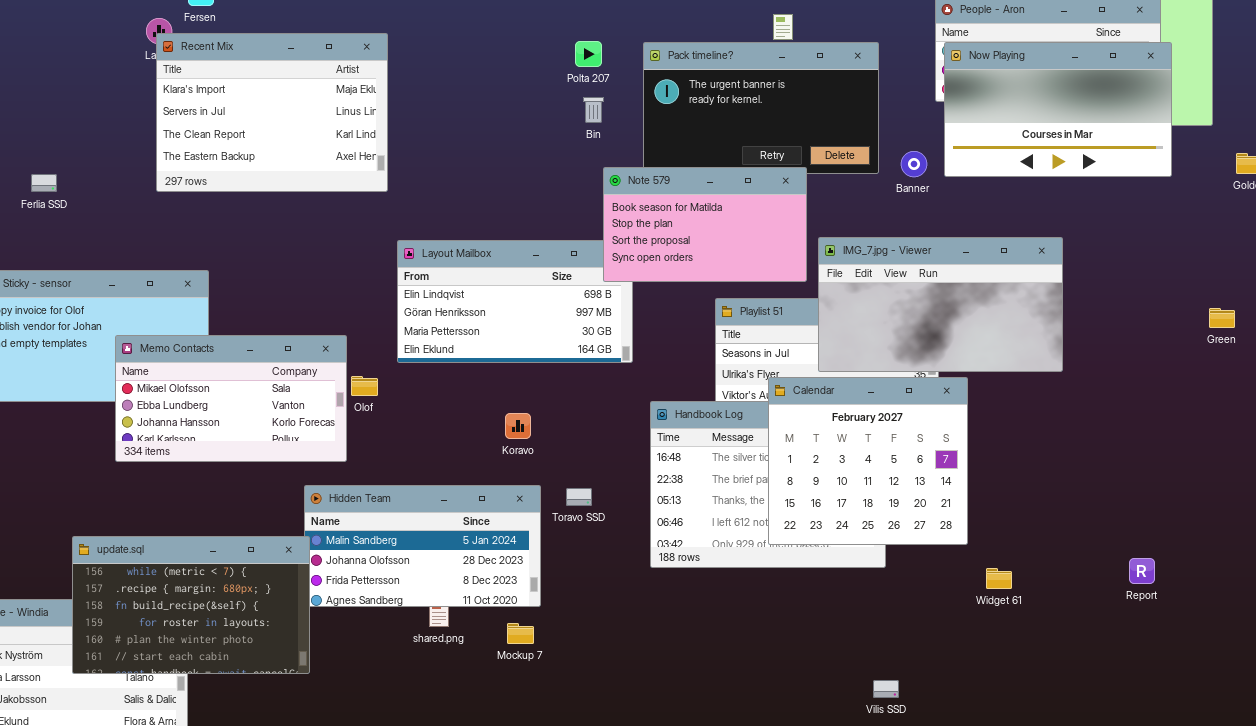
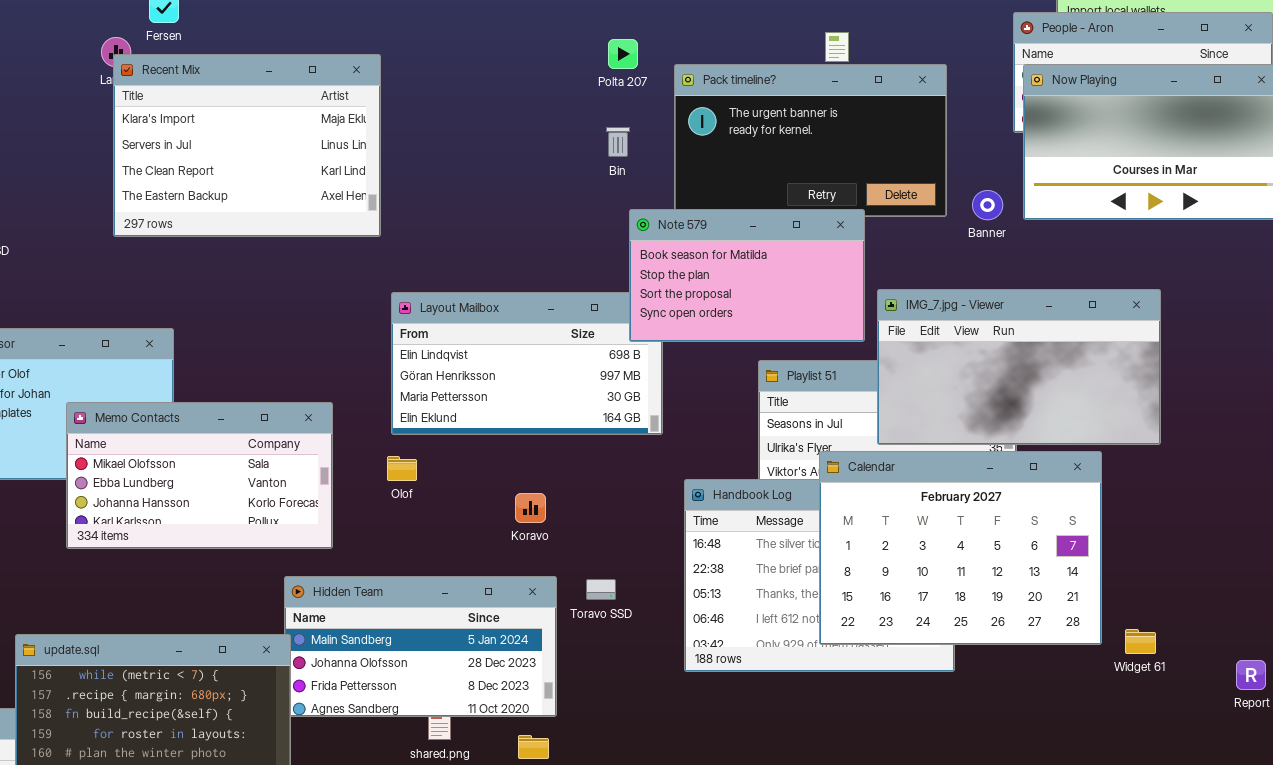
Polta 207: [575,41,602,67] -> [608,39,638,69], moved
Olof: [351,376,378,396] -> [387,456,417,481], moved
Calendar: [768,377,968,545] -> [819,451,1102,645], resized
Widget 61: [986,568,1012,589] -> [1125,629,1156,654], moved

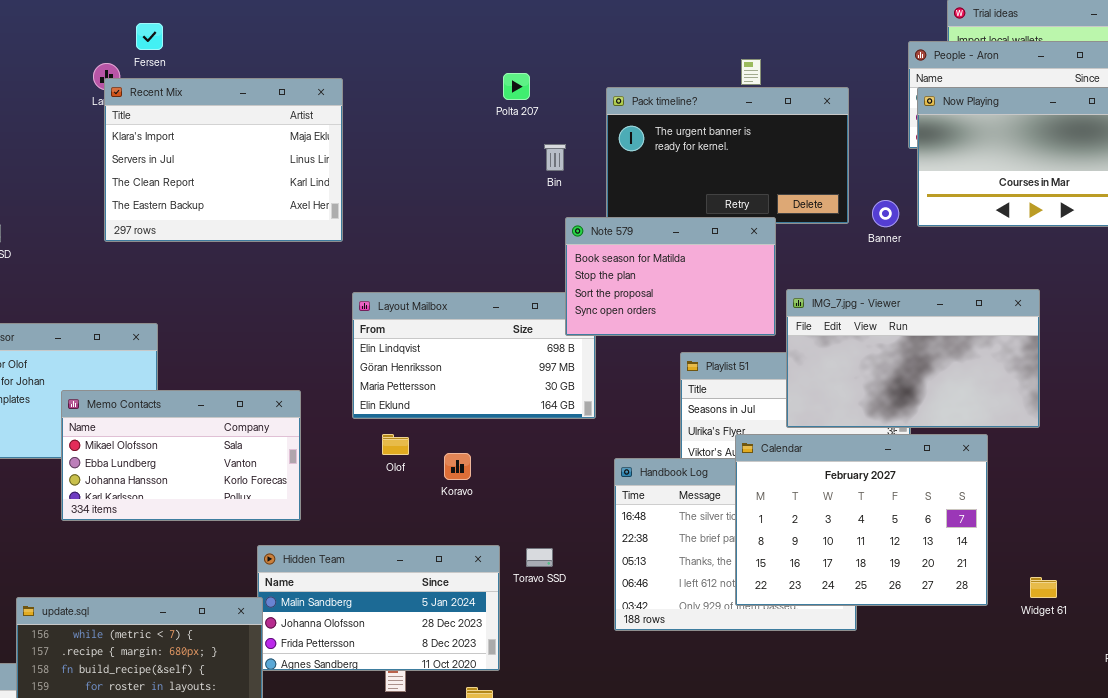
Polta 207: [608,39,638,69] -> [503,73,530,100], moved
Olof: [387,456,417,481] -> [382,434,409,455], moved
Koravo: [515,493,546,523] -> [444,453,471,480], moved
Widget 61: [1125,629,1156,654] -> [1030,577,1057,598], moved

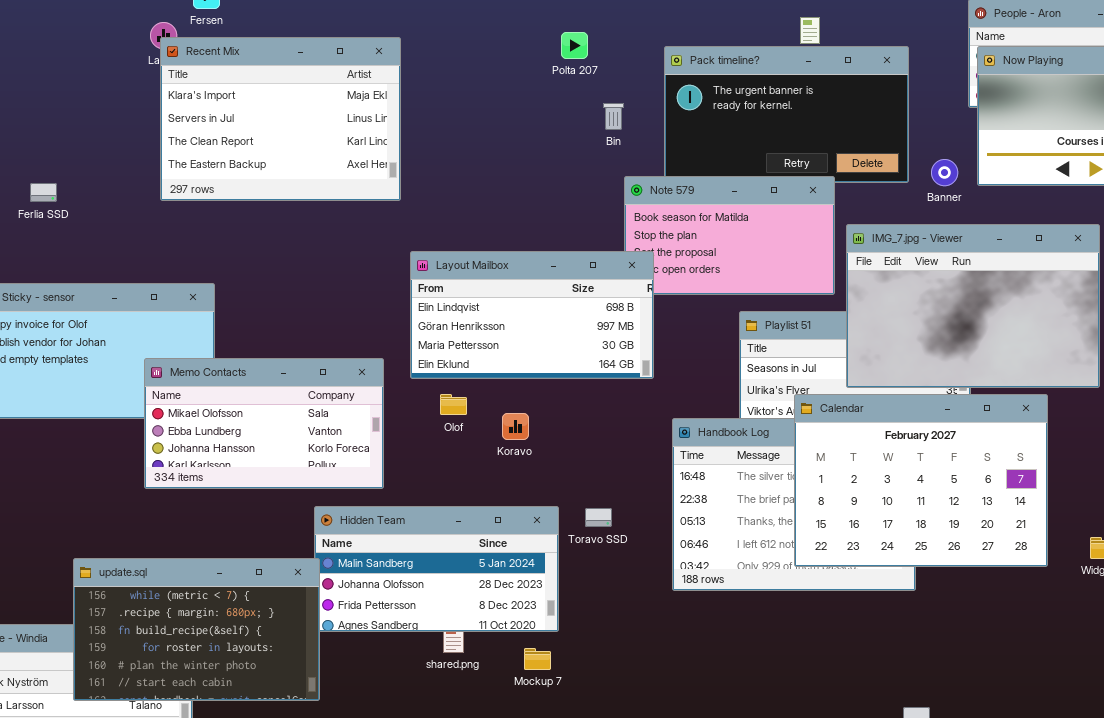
IMG_7.jpg - Viewer: [786,289,1040,428] -> [846,224,1100,388], resized
Layout Mailbox: [352,292,596,419] -> [410,251,654,379], raised
Memo Contacts: [61,390,301,521] -> [144,358,384,489], moved

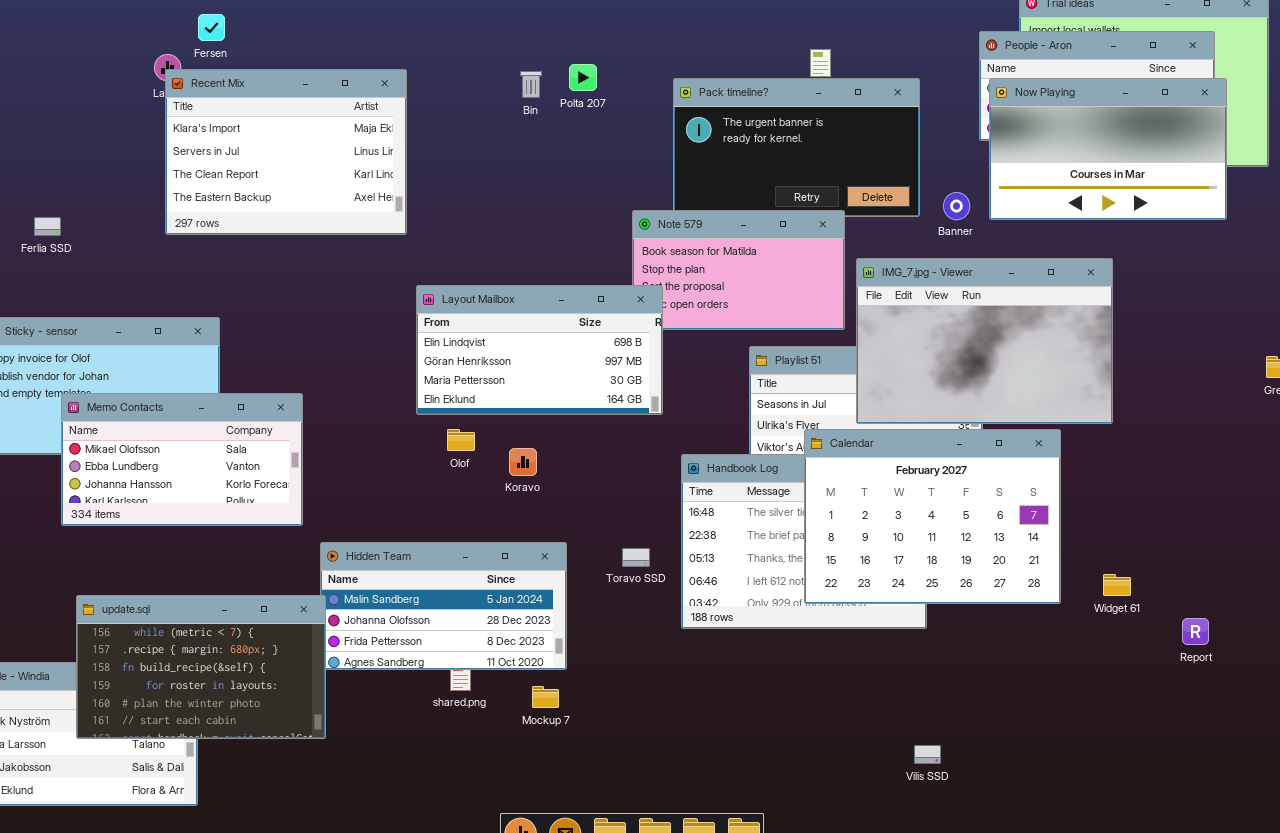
Bin: [603,103,624,130] -> [520,71,542,98], moved
Memo Contacts: [144,358,384,489] -> [61,393,303,526], moved
Toravo SSD: [585,508,612,527] -> [622,548,650,567], moved

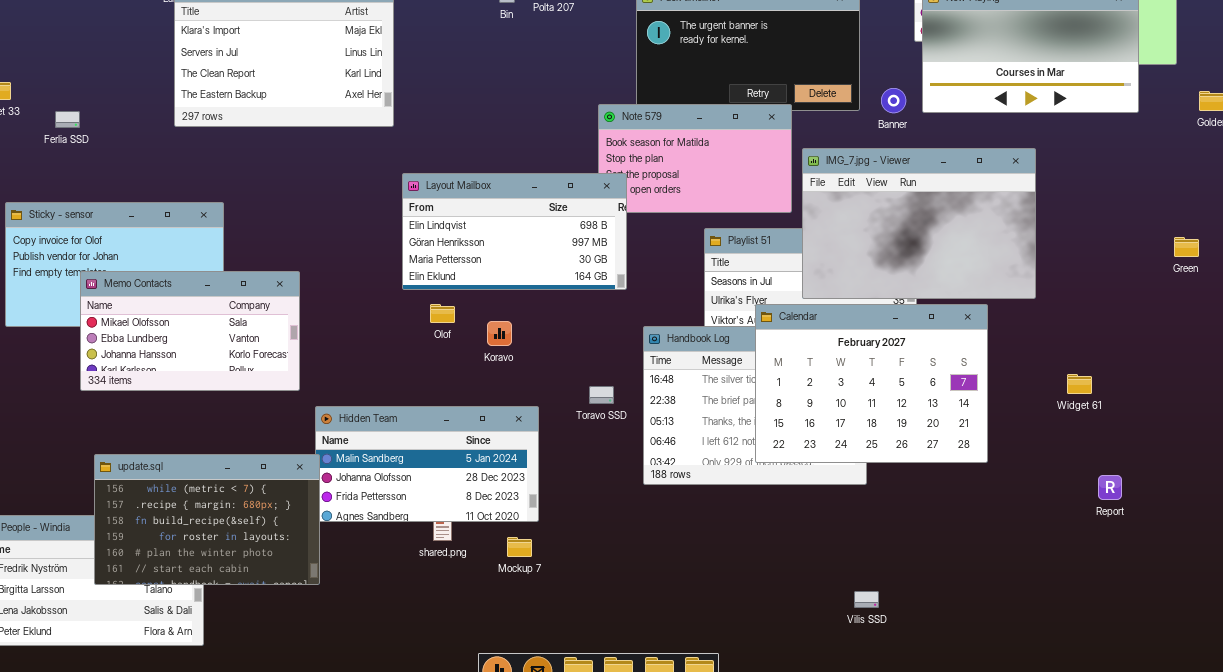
Toravo SSD: [622,548,650,567] -> [589,386,614,404], moved
Widget 61: [1103,574,1131,596] -> [1067,374,1092,394], moved

